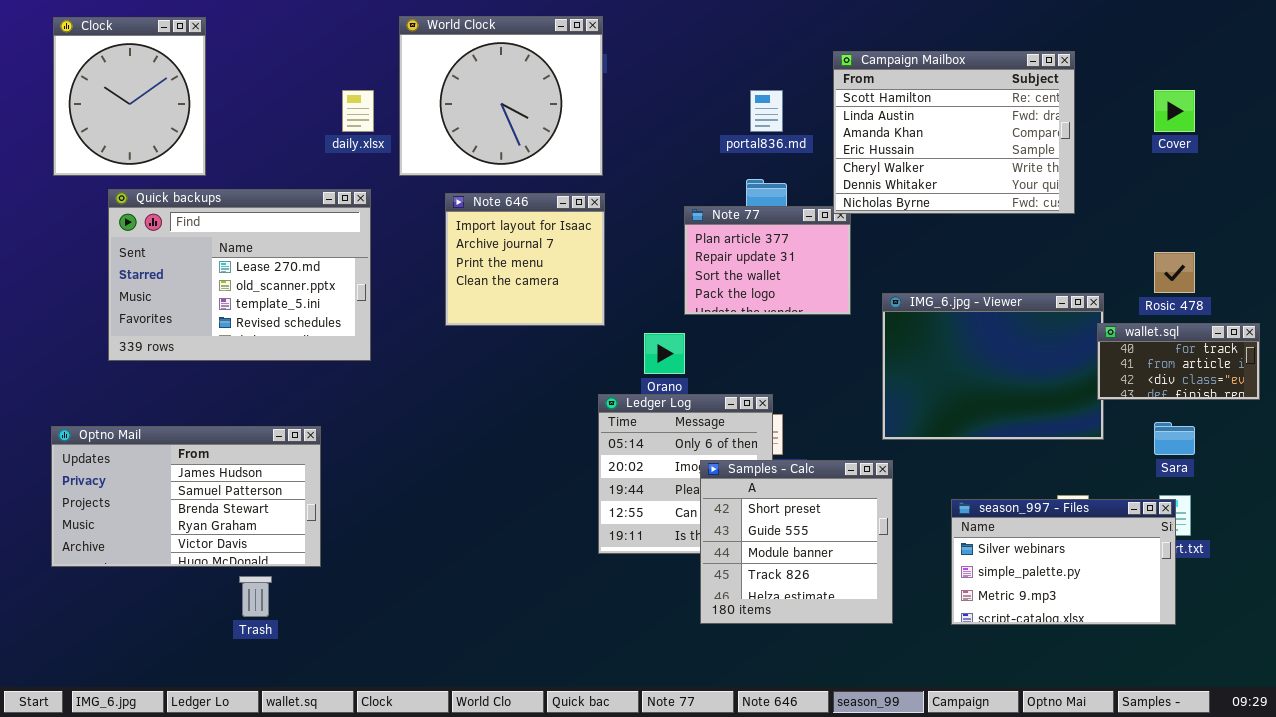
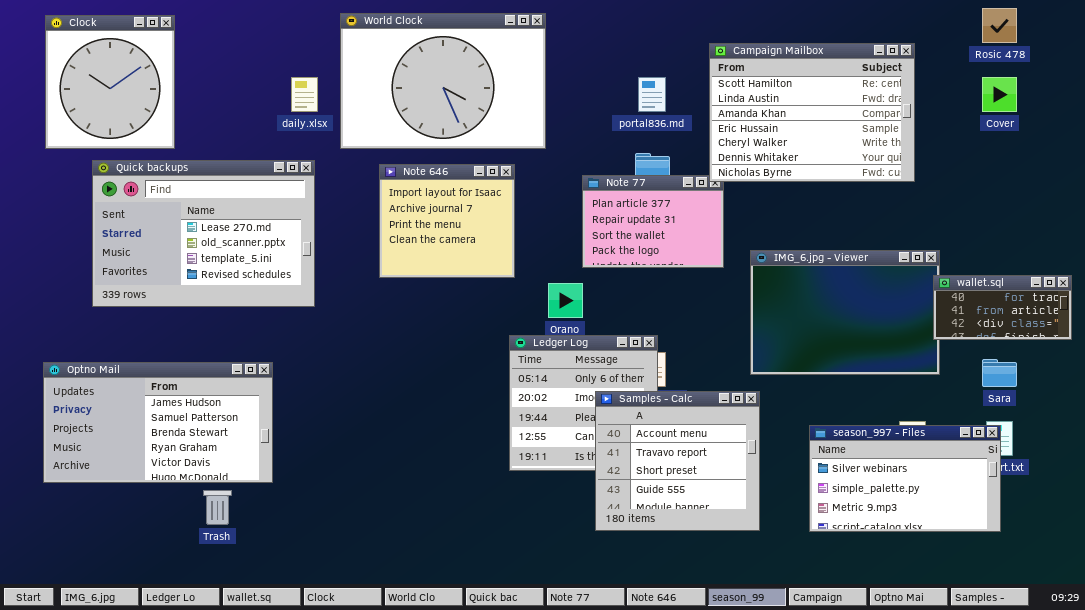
World Clock: [399,16,603,176] -> [340,13,546,149], resized
Rosic 478: [1154,252,1195,293] -> [982,8,1017,43], moved
Samples - Calc: [700,460,893,624] -> [595,391,760,531], scrolled up 2 rows

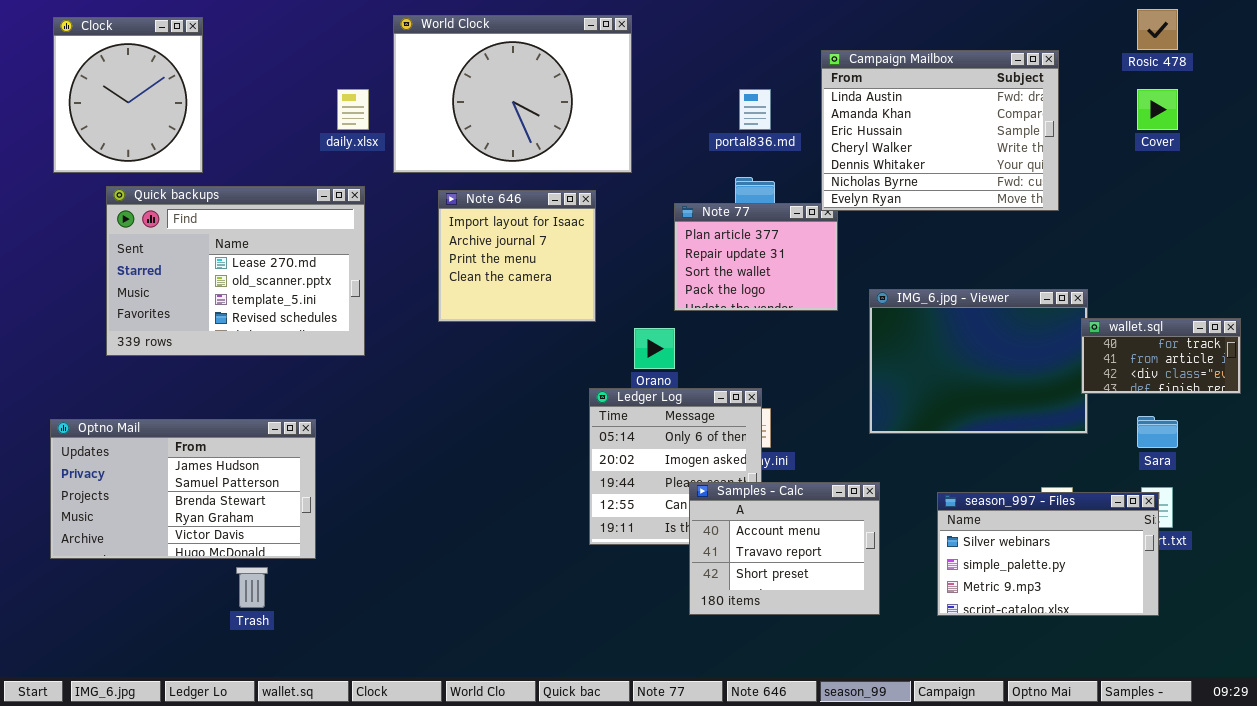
Campaign Mailbox: [709,43,915,182] -> [821,50,1059,211], scrolled down 1 row
Samples - Calc: [595,391,760,531] -> [689,482,880,615], resized

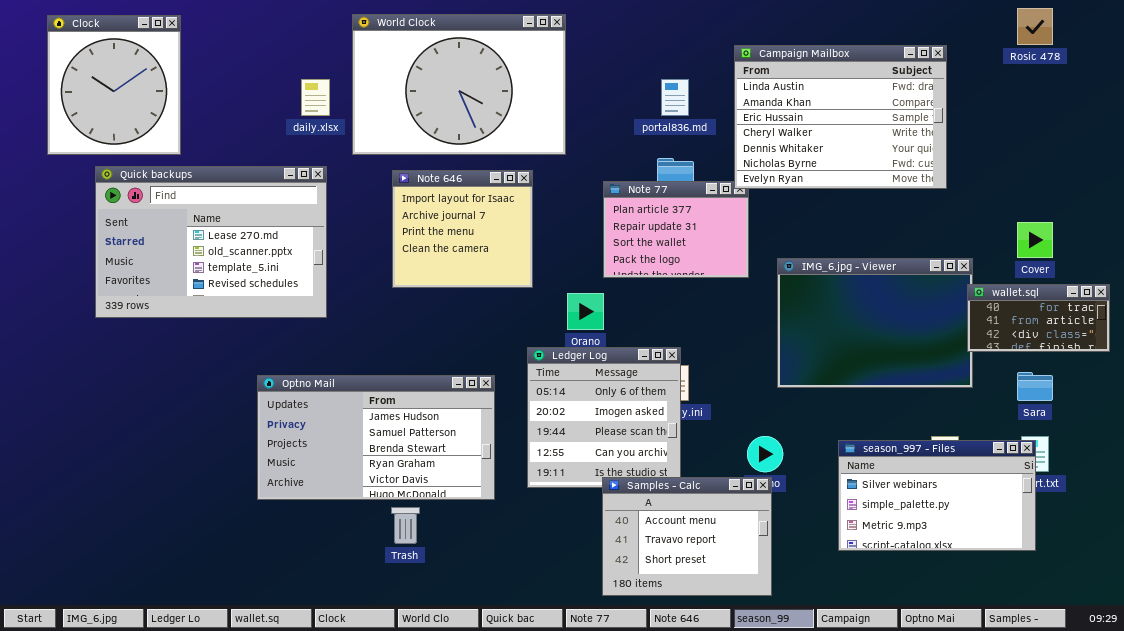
Cover: [1137,89,1178,130] -> [1017,222,1053,258], moved
Optno Mail: [50,419,316,559] -> [257,375,495,500], moved
Samples - Calc: [689,482,880,615] -> [602,477,772,596], moved
Trash: [236,567,268,608] -> [391,507,420,544], moved

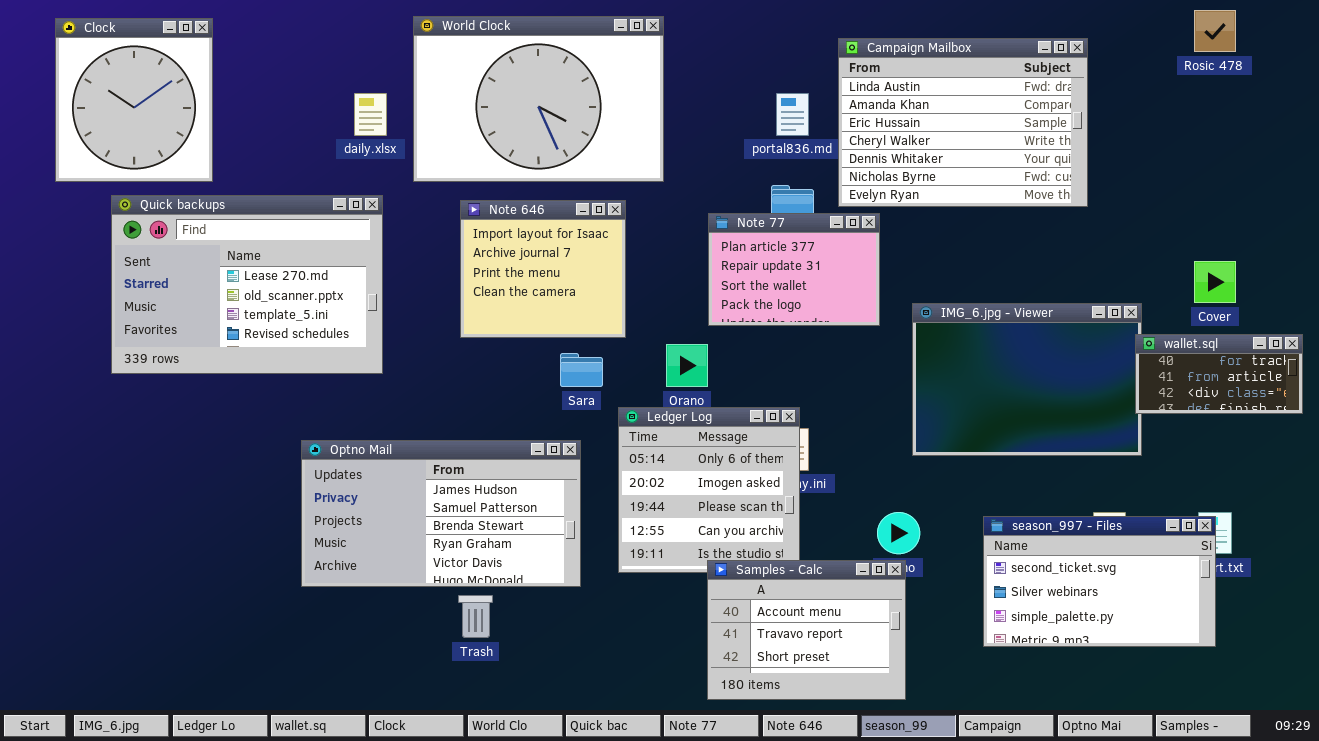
Campaign Mailbox: [734,45,947,189] -> [838,38,1088,207], moved
Sara: [1017,372,1053,401] -> [560,353,603,387], moved
season_997 - Files: [838,440,1036,551] -> [983,516,1216,647], scrolled up 1 row

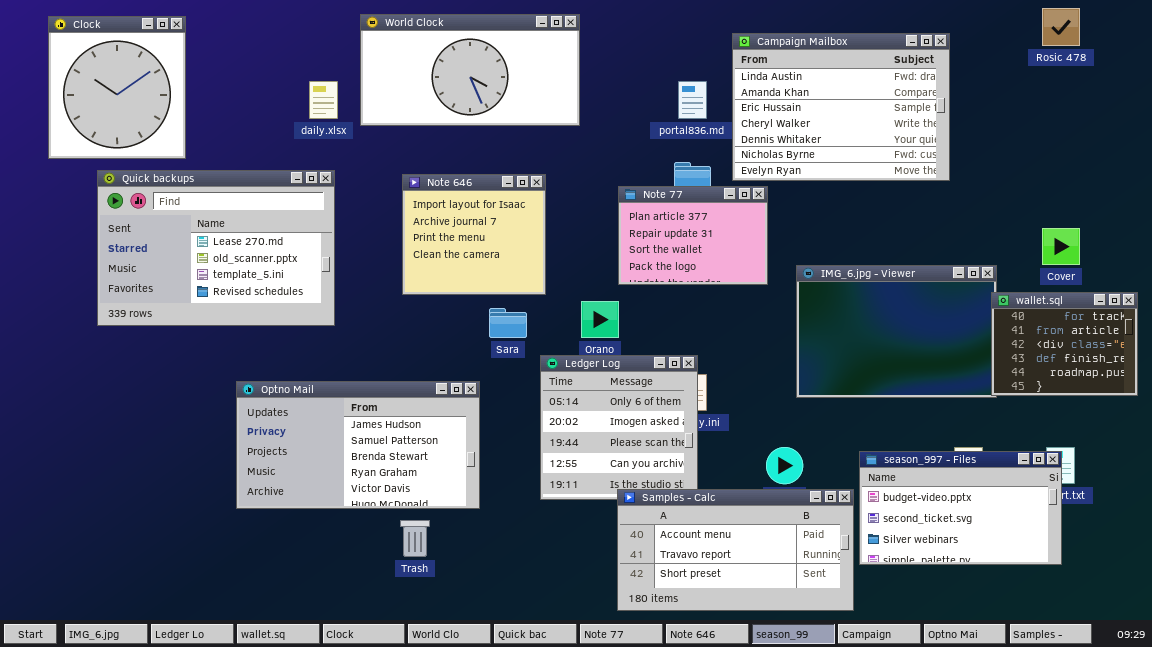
World Clock: [413,16,664,182] -> [360,14,580,126], resized
wallet.sql: [1135,334,1303,414] -> [991,292,1138,396], resized
Optno Mail: [301,440,581,587] -> [236,381,480,509], moved
season_997 - Files: [983,516,1216,647] -> [859,451,1062,565], scrolled up 1 row
Samples - Calc: [707,560,906,700] -> [617,489,854,611], resized

